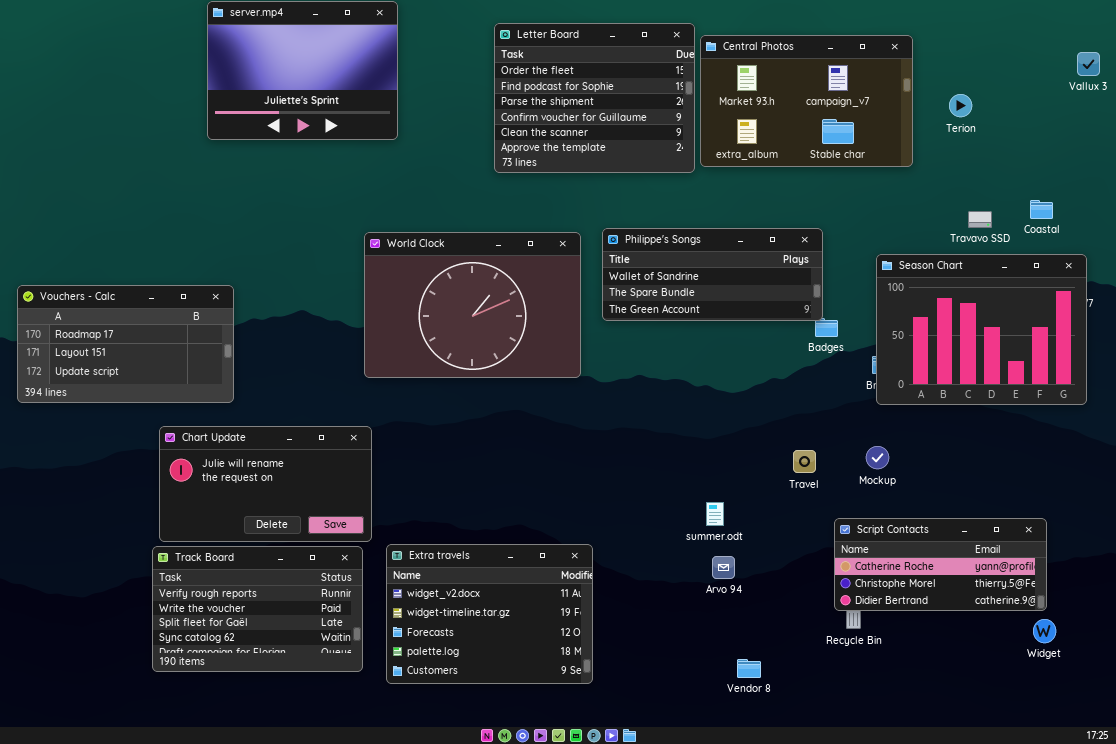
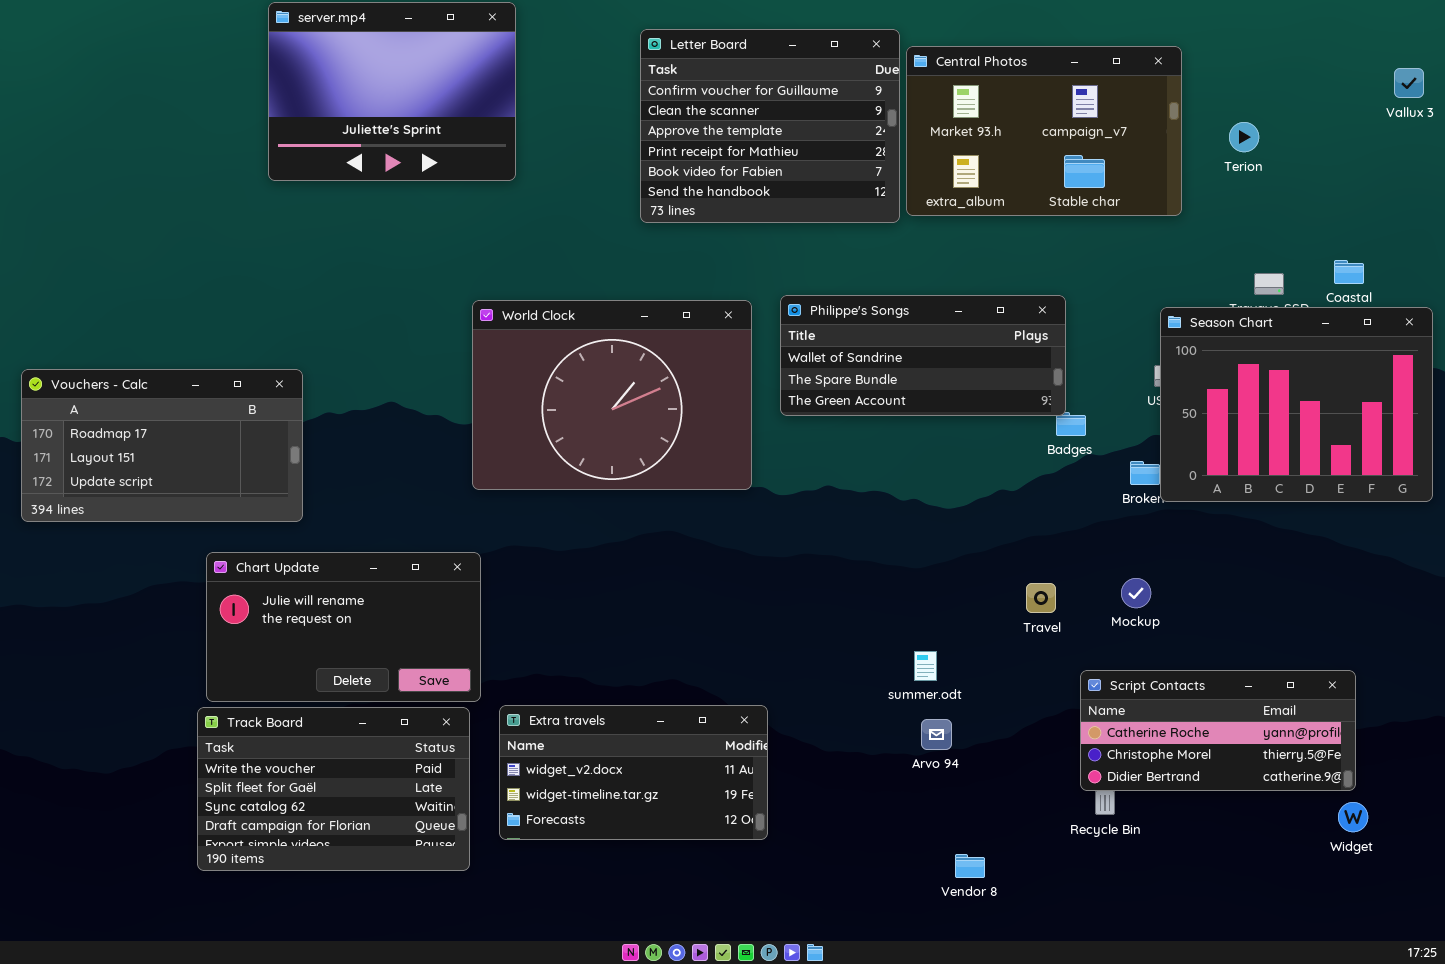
Letter Board: [494,23,695,173] -> [640,29,900,223], scrolled down 3 rows
Season Chart: [876,254,1087,405] -> [1160,307,1433,502], moved
Extra travels: [386,544,593,684] -> [499,705,768,840], resized
Track Board: [152,546,363,672] -> [197,707,470,871], scrolled down 1 row

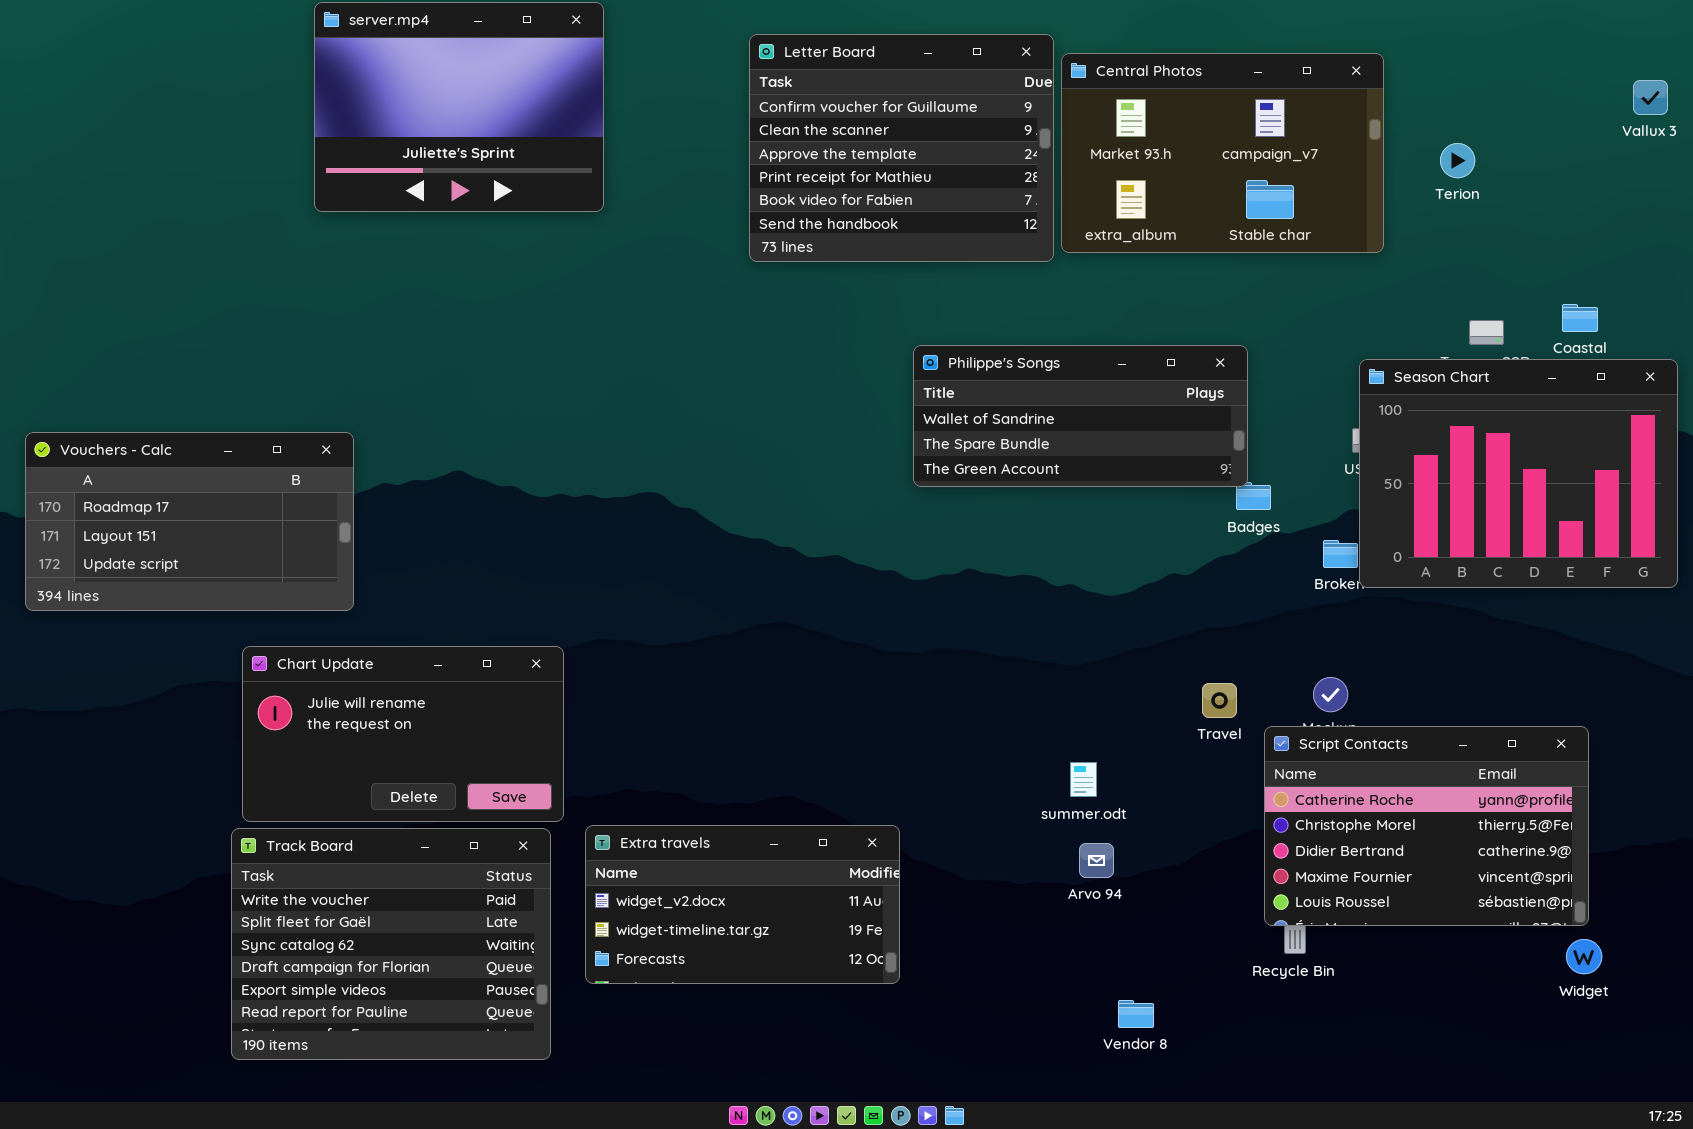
World Clock: [472,300,752,490] -> none, closed
Script Contacts: [1080,670,1356,791] -> [1264,726,1589,926], resized
Track Board: [197,707,470,871] -> [231,828,551,1060], resized

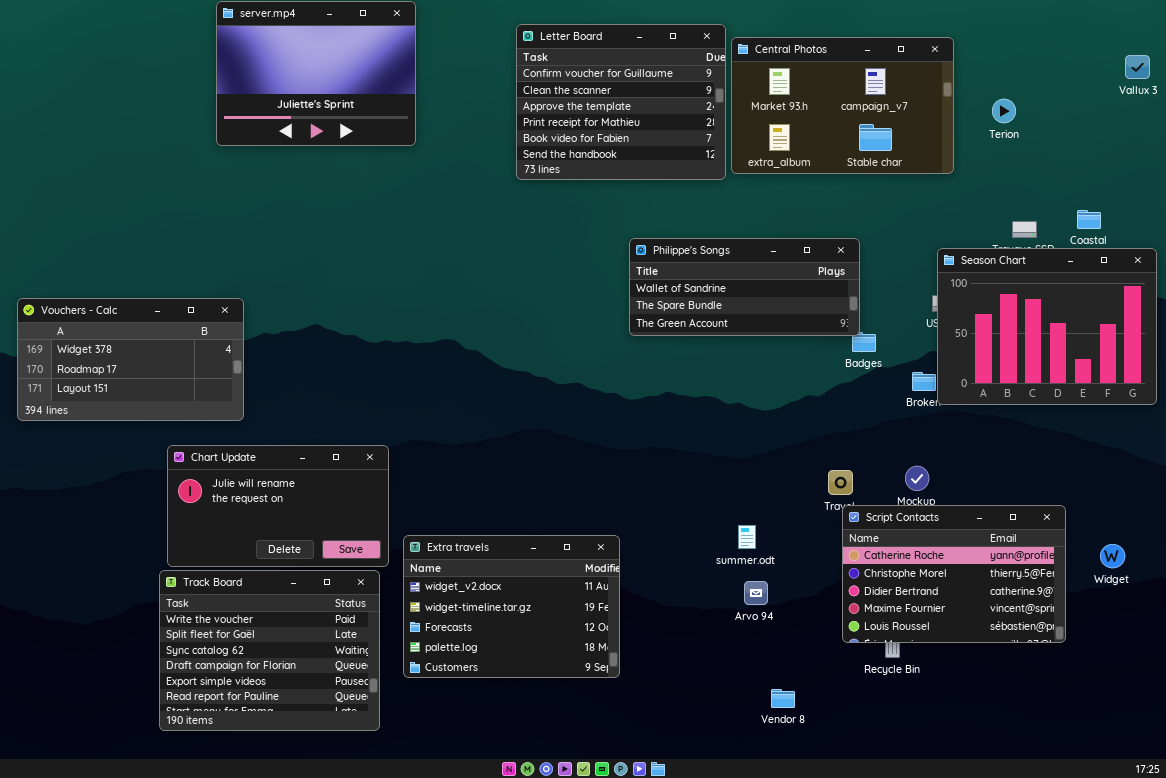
Vouchers - Calc: [25,432,354,611] -> [17,298,244,421], scrolled up 1 row
Script Contacts: [1264,726,1589,926] -> [842,505,1066,643], moved
Extra travels: [585,825,900,984] -> [403,535,620,678], resized
Widget: [1566,939,1602,974] -> [1100,544,1125,568], moved

